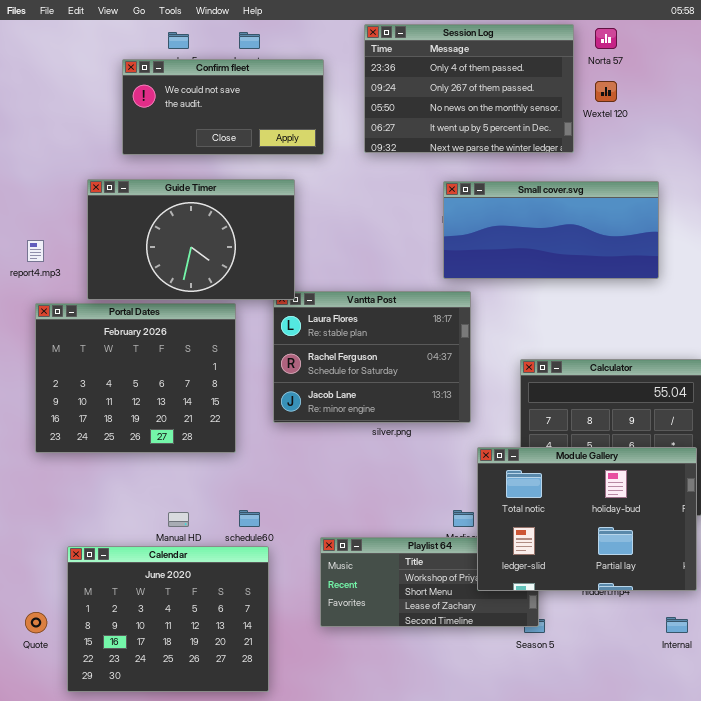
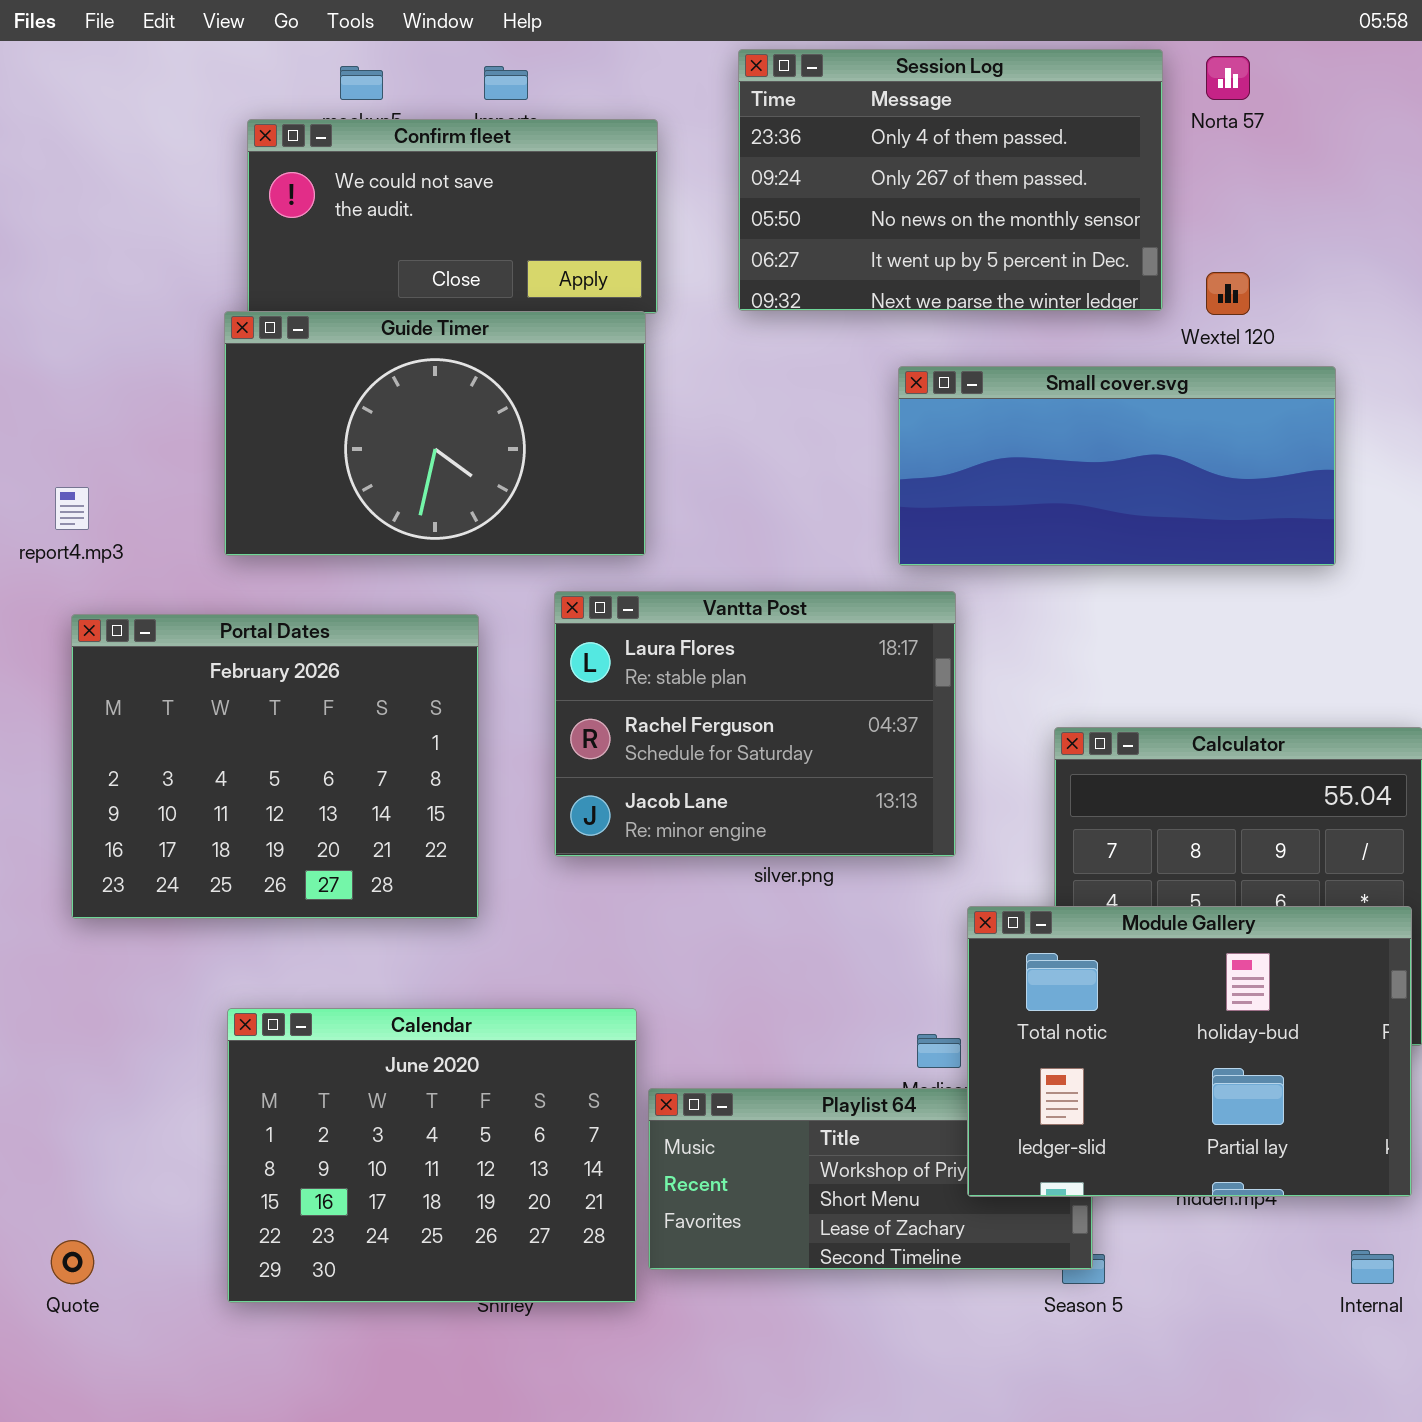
Wextel 120: [595,81,617,102] -> [1206,272,1250,315], moved
Guide Timer: [87,179,295,300] -> [224,311,646,556], moved
Calendar: [67,546,269,692] -> [227,1008,637,1303], moved

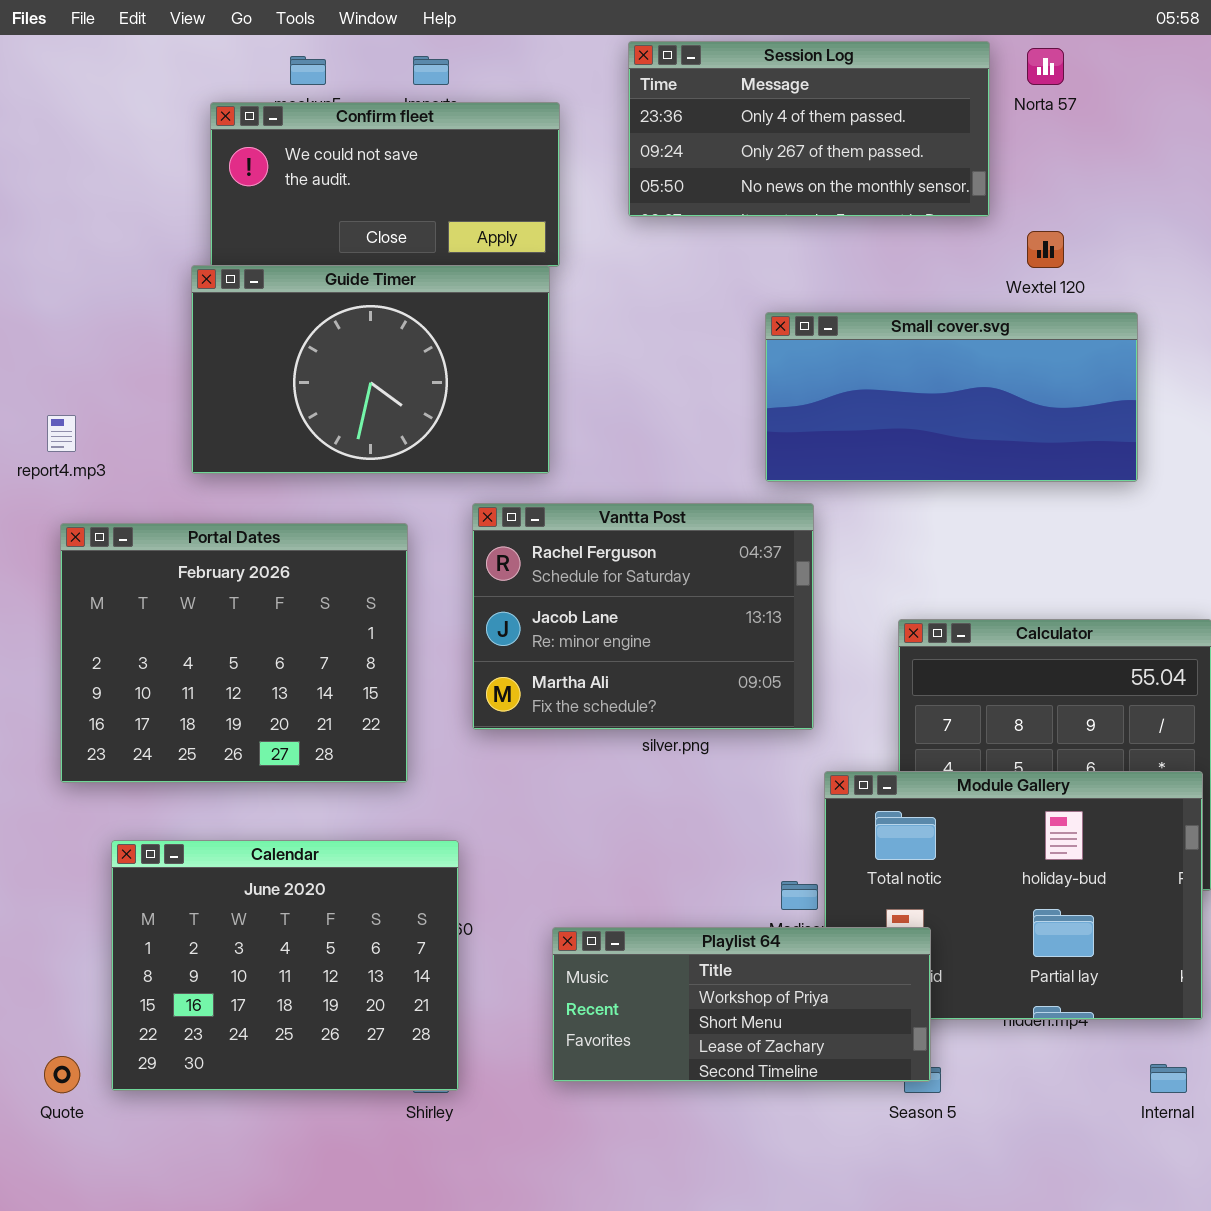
Session Log: [738,49,1163,311] -> [628,41,990,217], resized
Vantta Post: [554,591,956,857] -> [472,503,814,730], scrolled down 1 row
Calendar: [227,1008,637,1303] -> [111,840,459,1091], moved
Playlist 64: [648,1088,1093,1270] -> [552,927,931,1082], raised

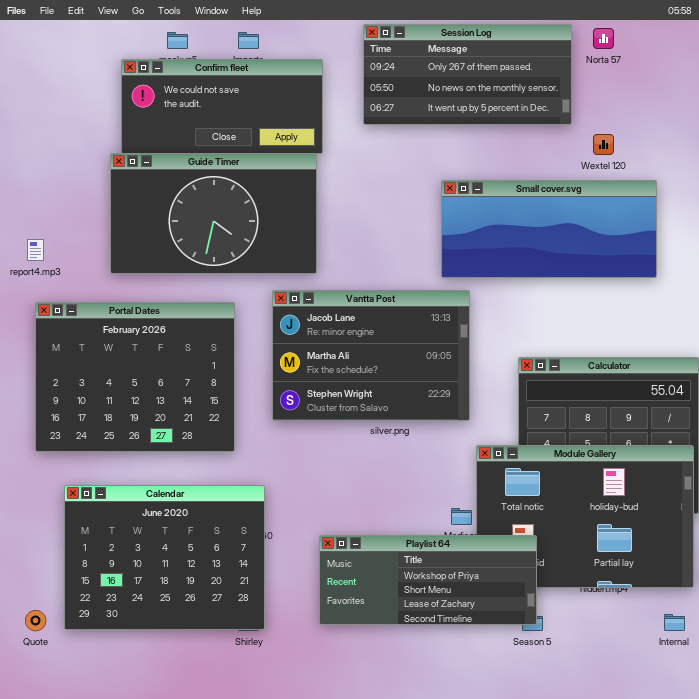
Session Log: [628,41,990,217] -> [363,24,572,125], scrolled down 1 row
Vantta Post: [472,503,814,730] -> [272,290,470,421], scrolled down 1 row

